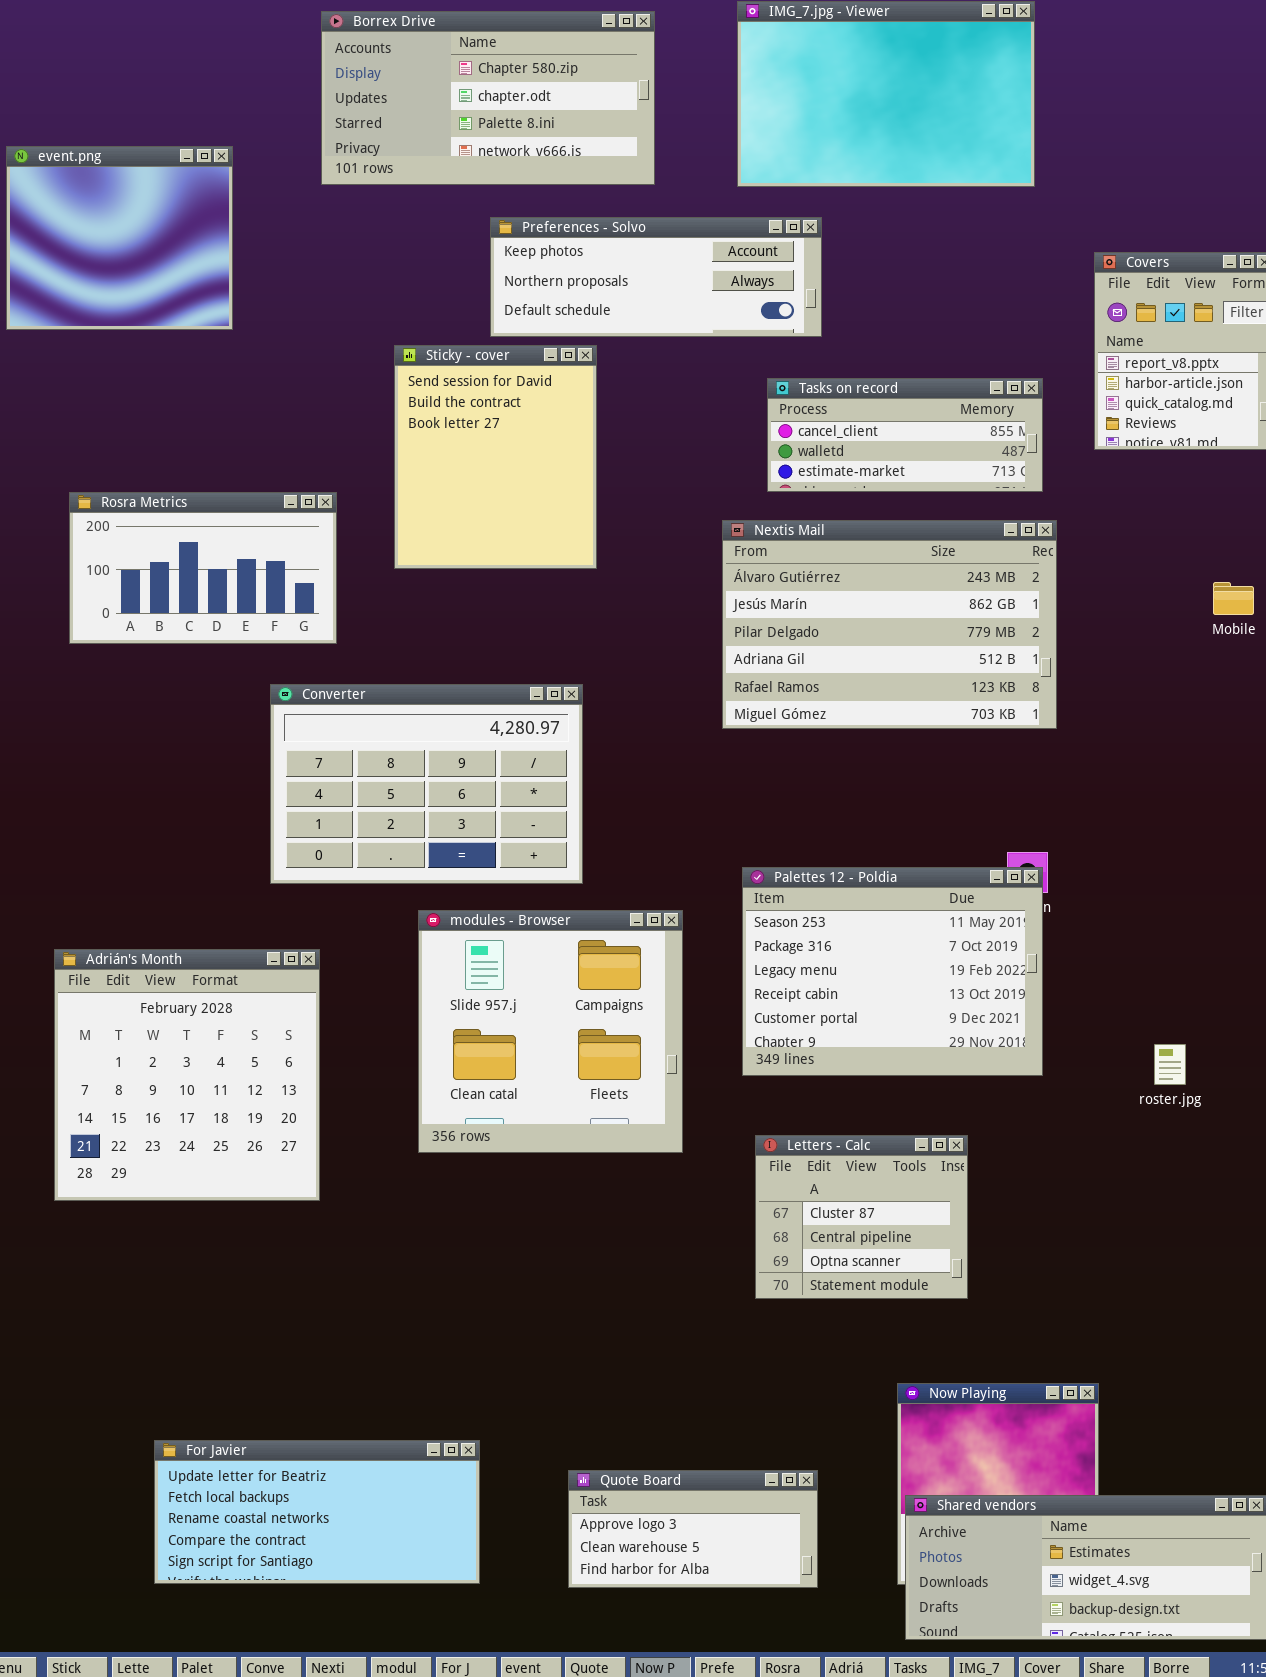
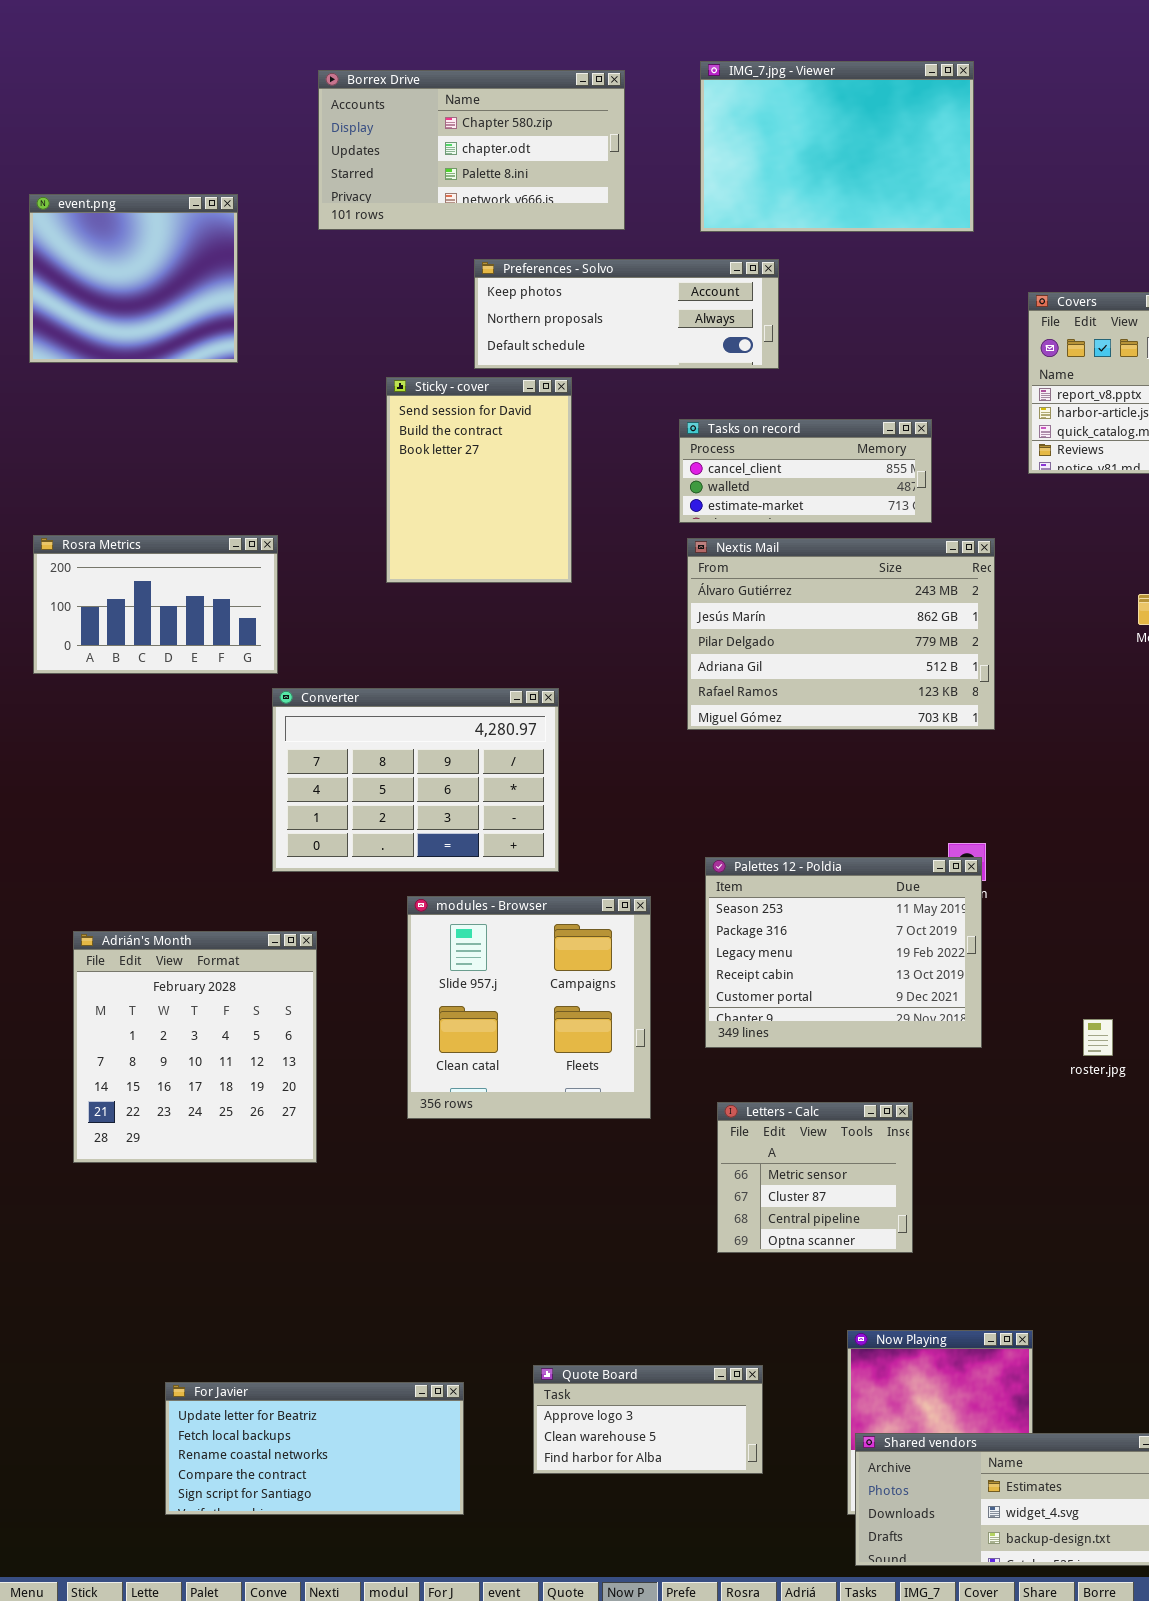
Tasks on record: [767,378,1043,492] -> [679,419,932,523], moved
Rosra Metrics: [69,492,337,644] -> [33,535,278,674], moved
Letters - Calc: [755,1135,968,1299] -> [717,1102,913,1253], scrolled up 1 row
Quote Board: [568,1470,818,1588] -> [533,1365,763,1474], moved

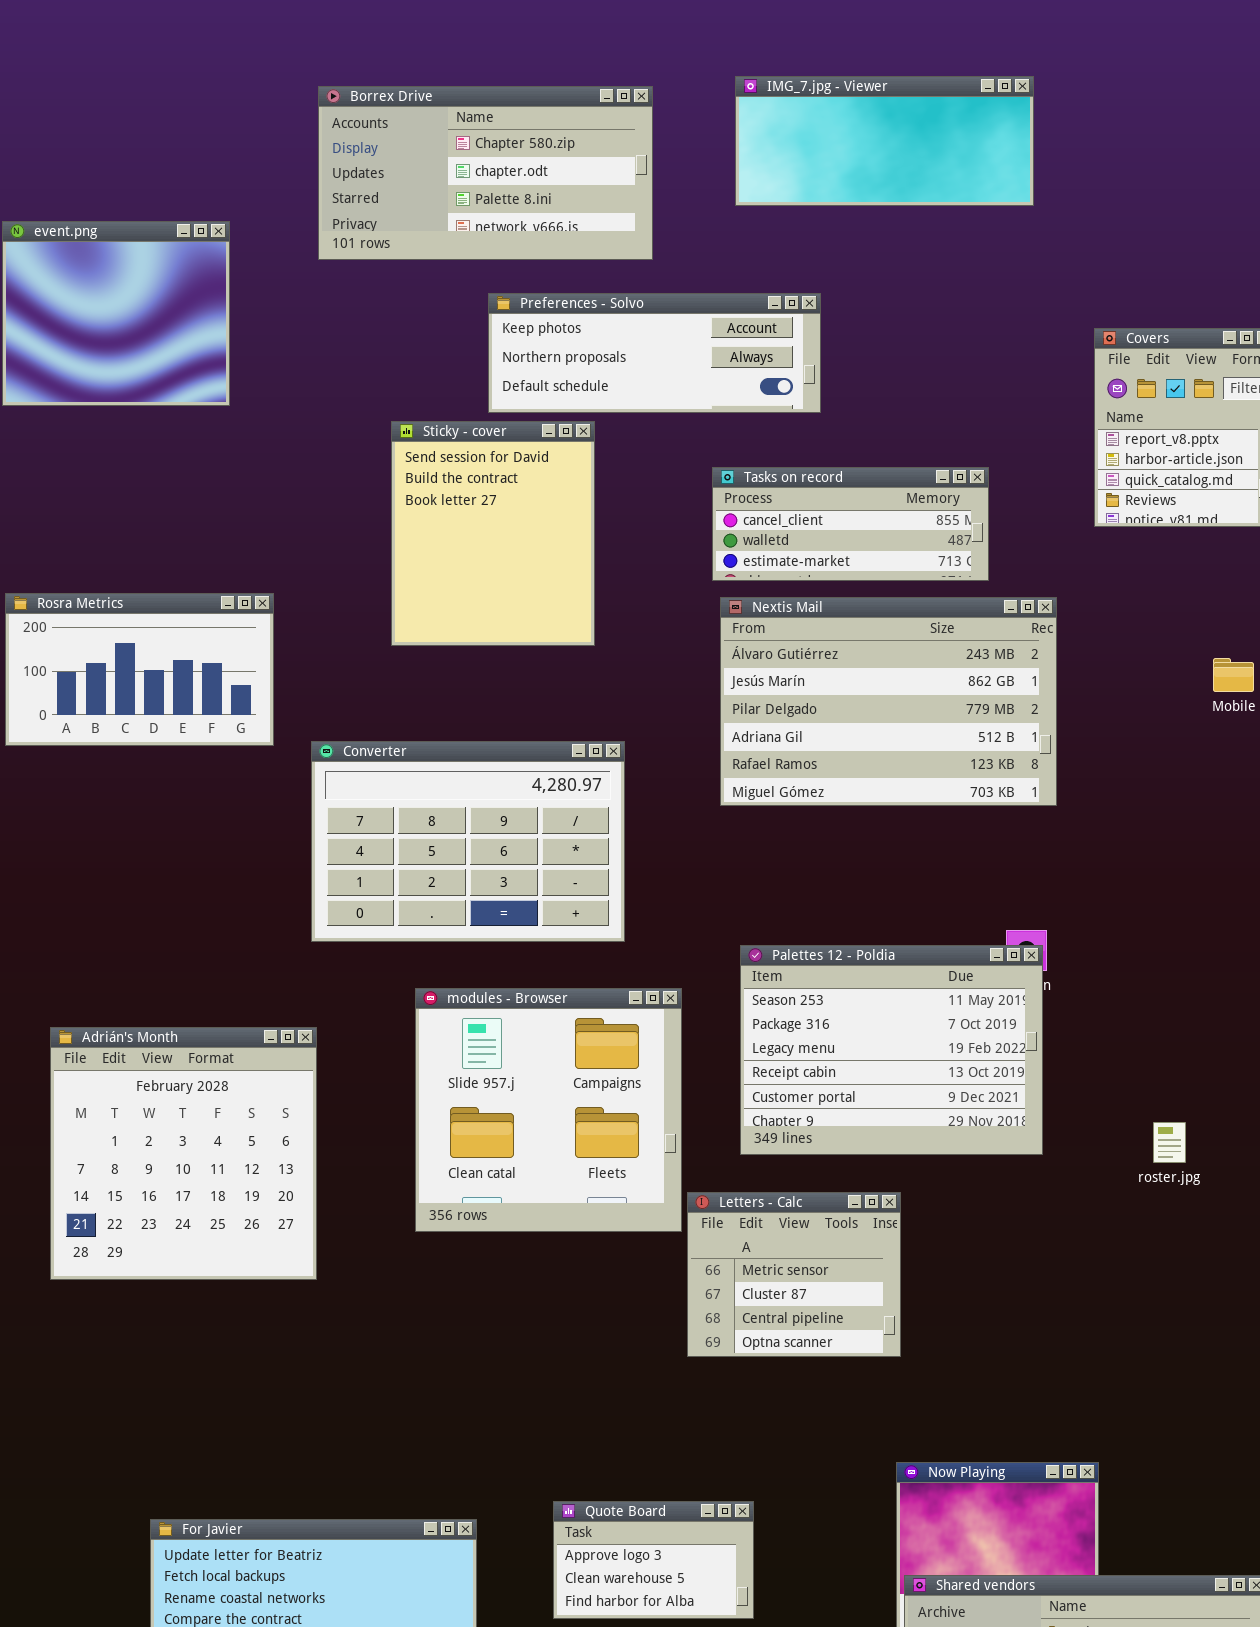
IMG_7.jpg - Viewer: [700,61,974,232] -> [735,76,1034,206], resized
Converter: [272,688,559,872] -> [311,741,625,942], moved
Letters - Calc: [717,1102,913,1253] -> [687,1192,901,1357], moved
Quote Board: [533,1365,763,1474] -> [553,1501,754,1619], resized

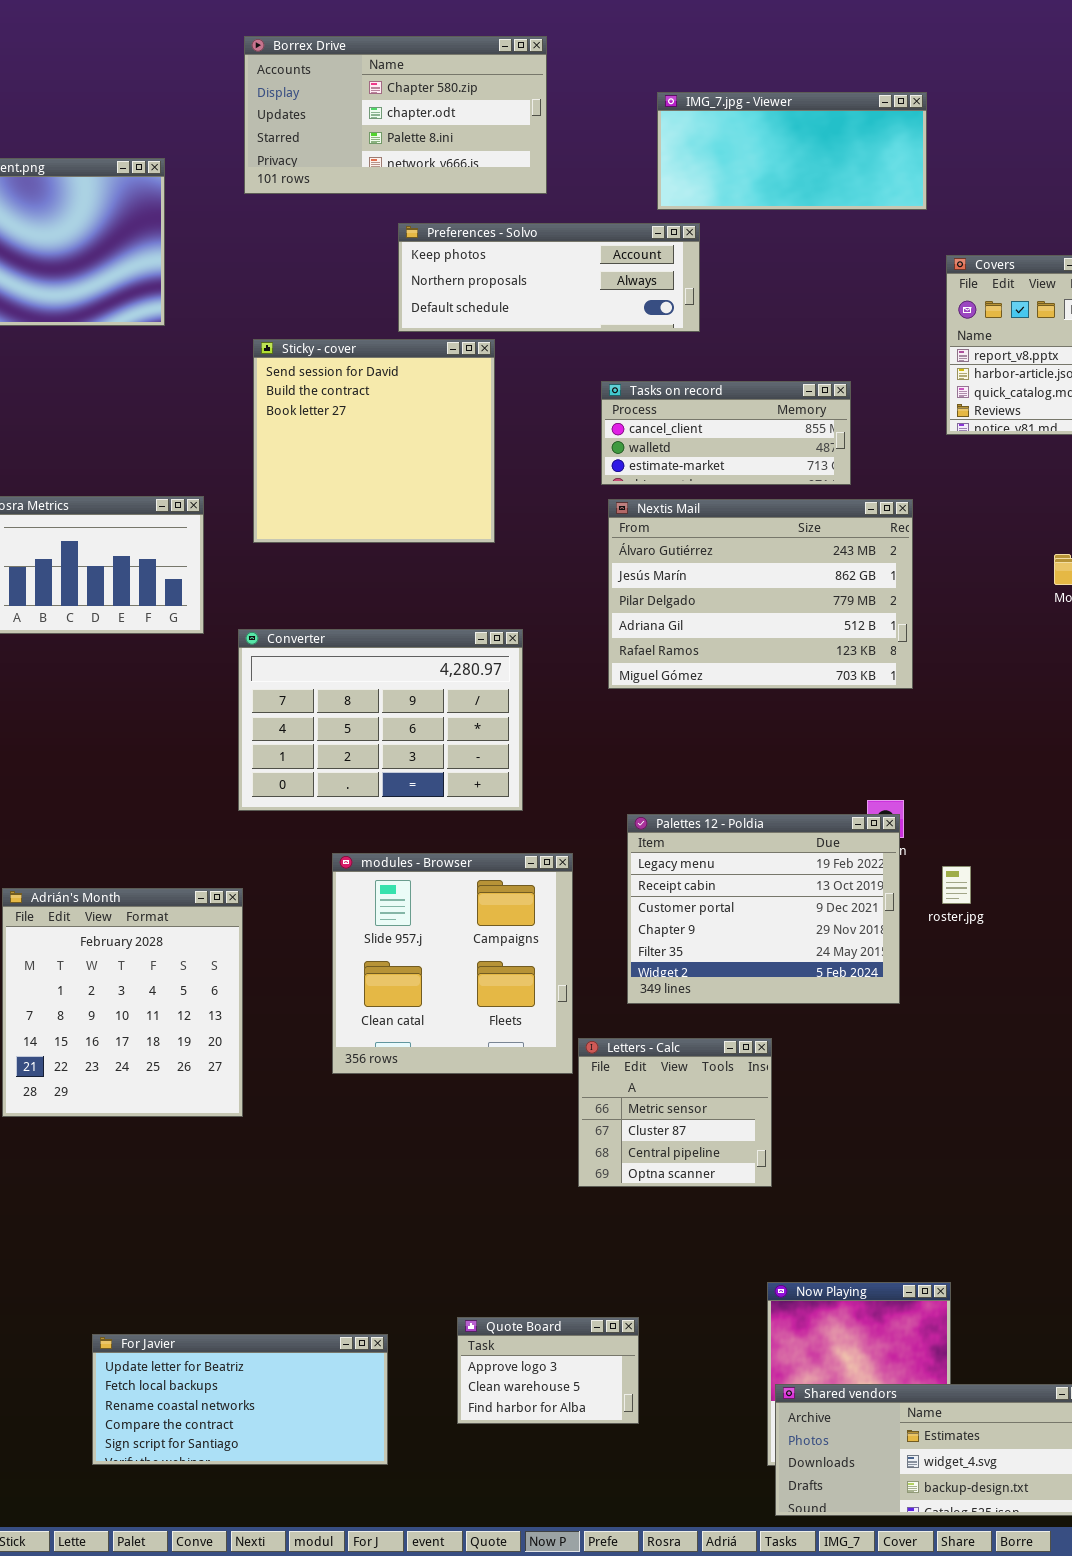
IMG_7.jpg - Viewer: [735,76,1034,206] -> [657,92,927,210], moved
Sticky - cover: [391,421,595,646] -> [253,339,495,543], resized
Palettes 12 - Poldia: [740,945,1043,1155] -> [627,814,900,1004], scrolled down 2 rows
roster.jpg: [1153,1122,1186,1163] -> [942,866,971,904], moved

